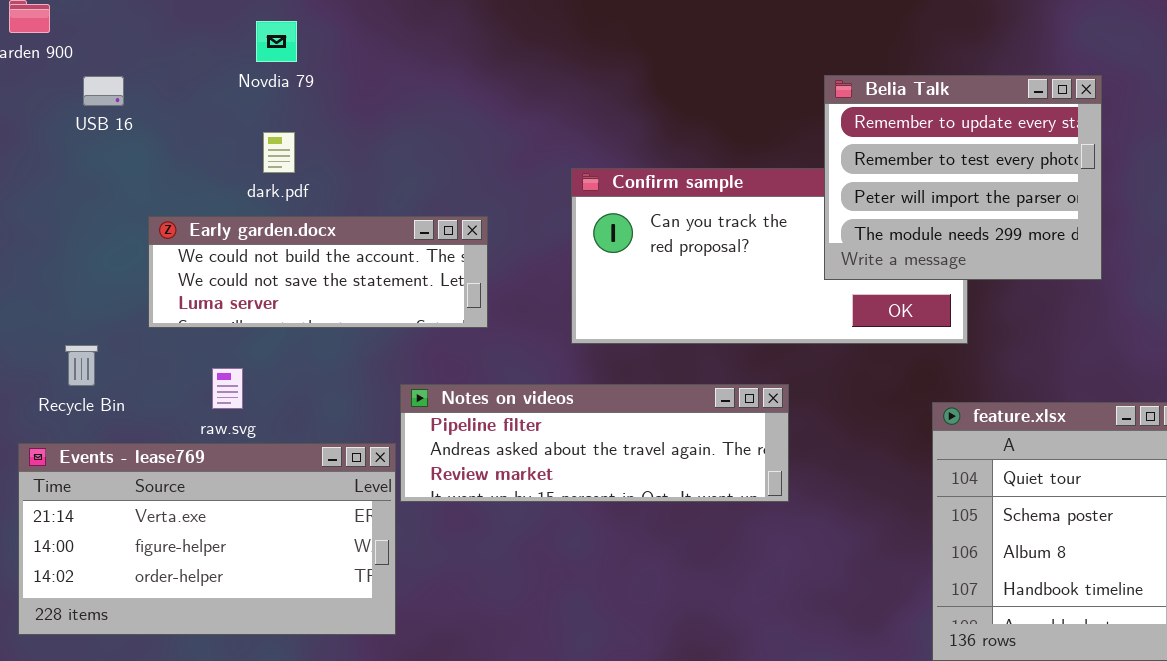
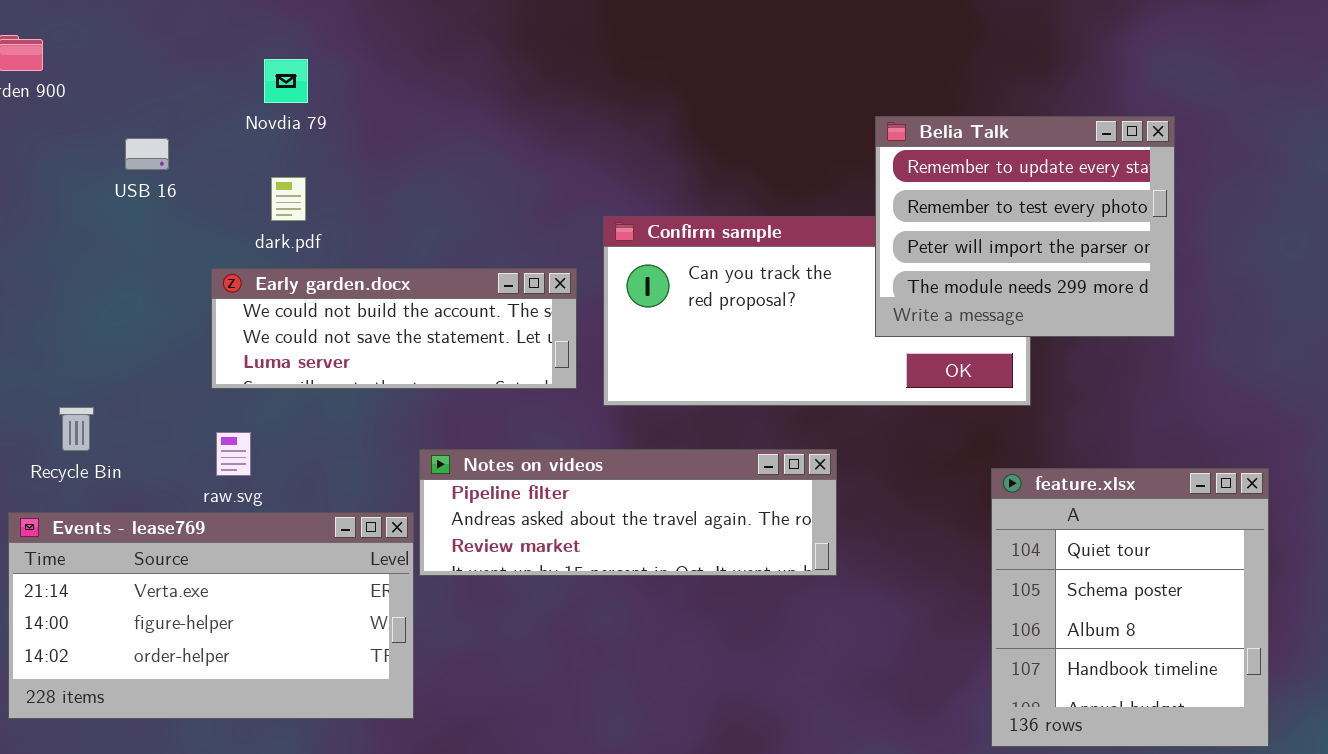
USB 16: [83,76,124,106] -> [125,138,169,170], moved
Early garden.docx: [148,216,488,328] -> [211,268,577,389], moved

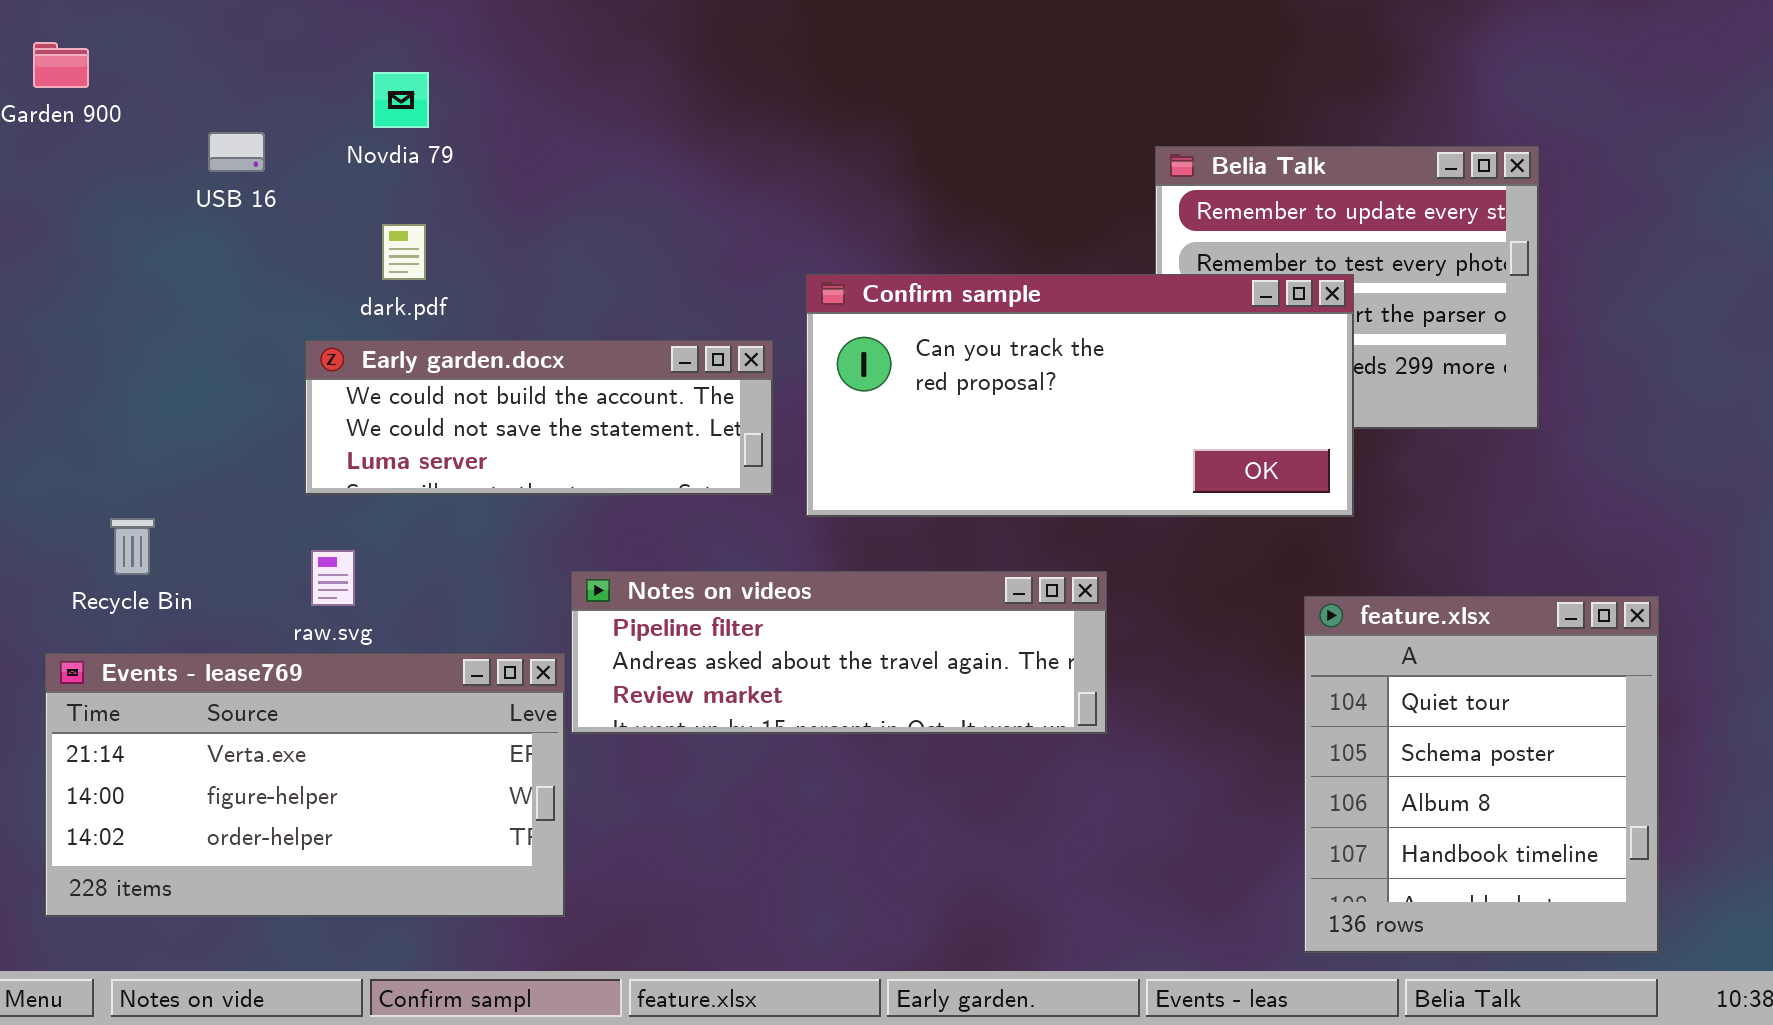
USB 16: [125,138,169,170] -> [208,132,265,172], moved
Confirm sample: [603,216,1031,406] -> [806,274,1354,517], raised

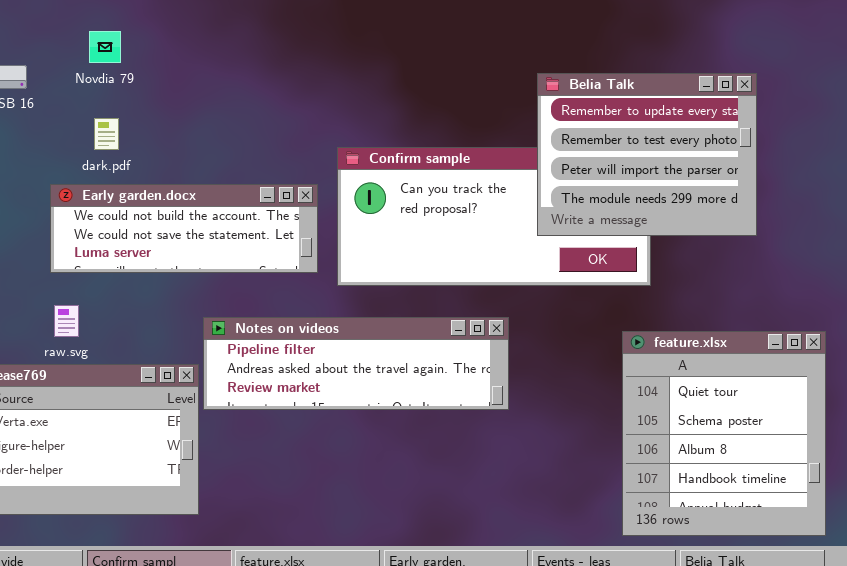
Belia Talk: [1155,146,1539,429] -> [537,73,757,236], raised

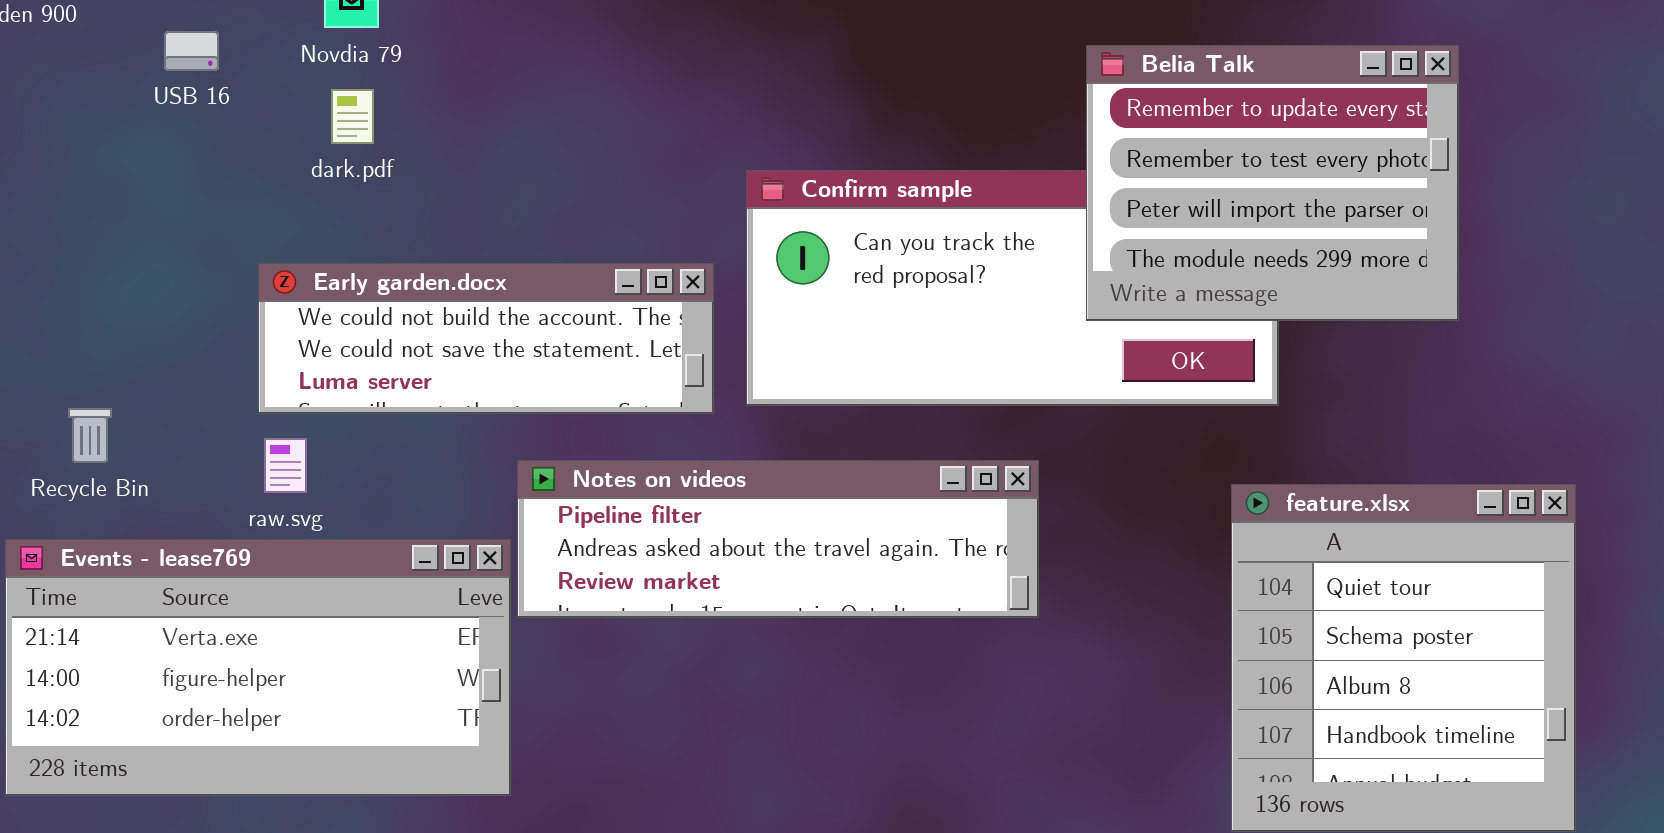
dark.pdf: [94,118,119,150] -> [331,89,374,144], moved
Early garden.docx: [50,184,318,273] -> [258,263,714,414], moved

